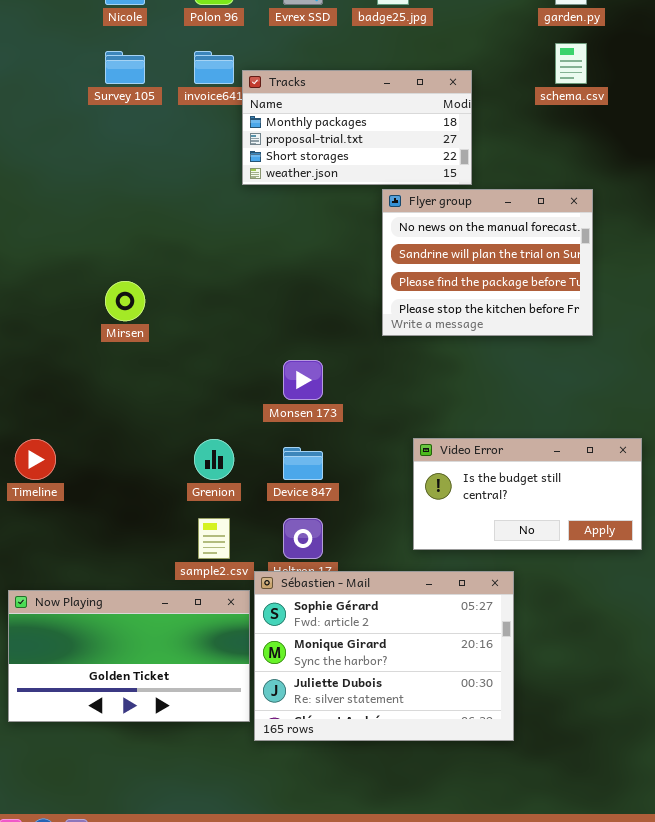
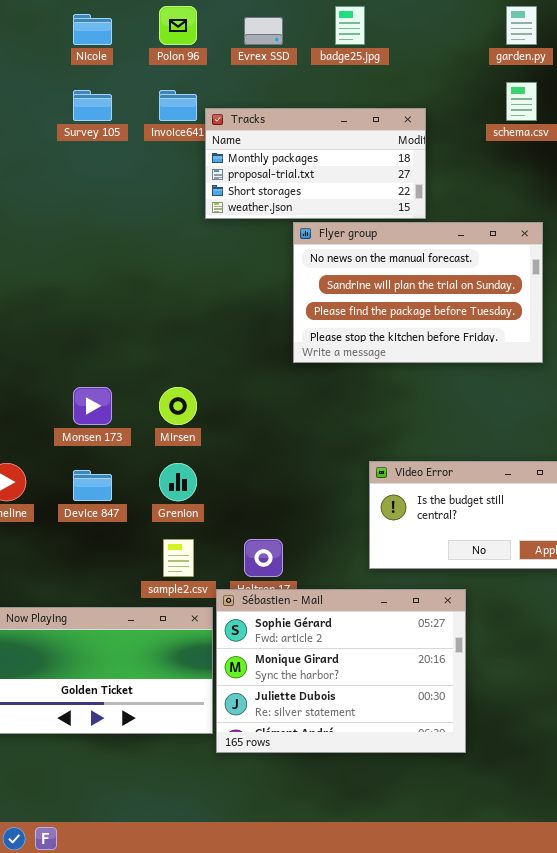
Flyer group: [382,189,593,336] -> [293,222,543,363], resized
Mirsen: [105,281,145,321] -> [159,387,197,425], moved
Monsen 173: [283,360,323,400] -> [73,387,112,425], moved
Device 847: [283,447,323,480] -> [73,470,112,501], moved

